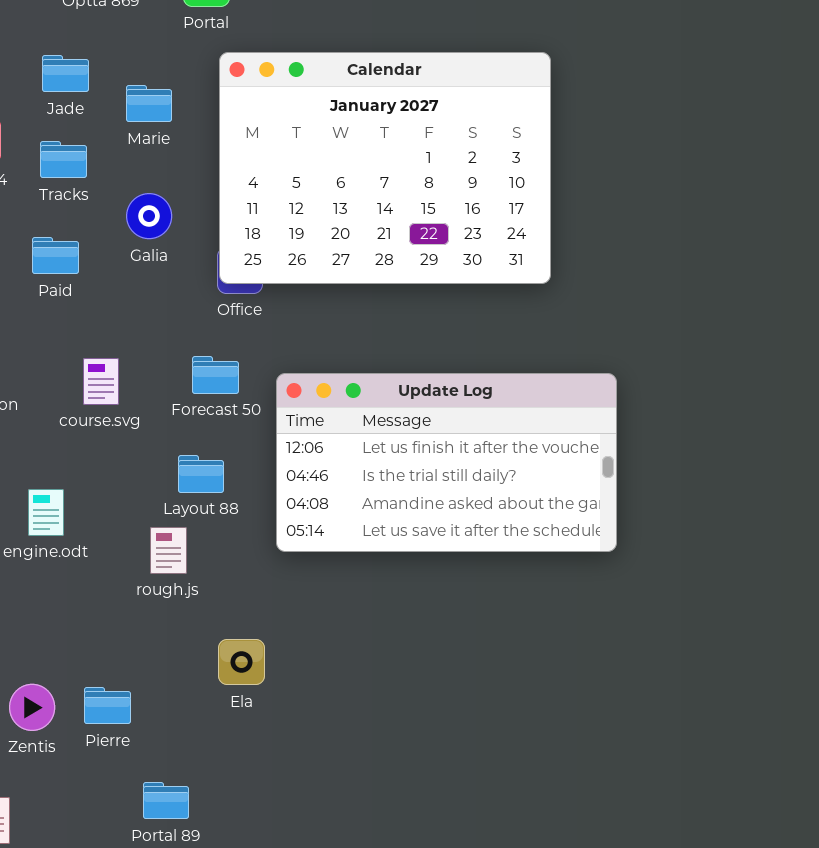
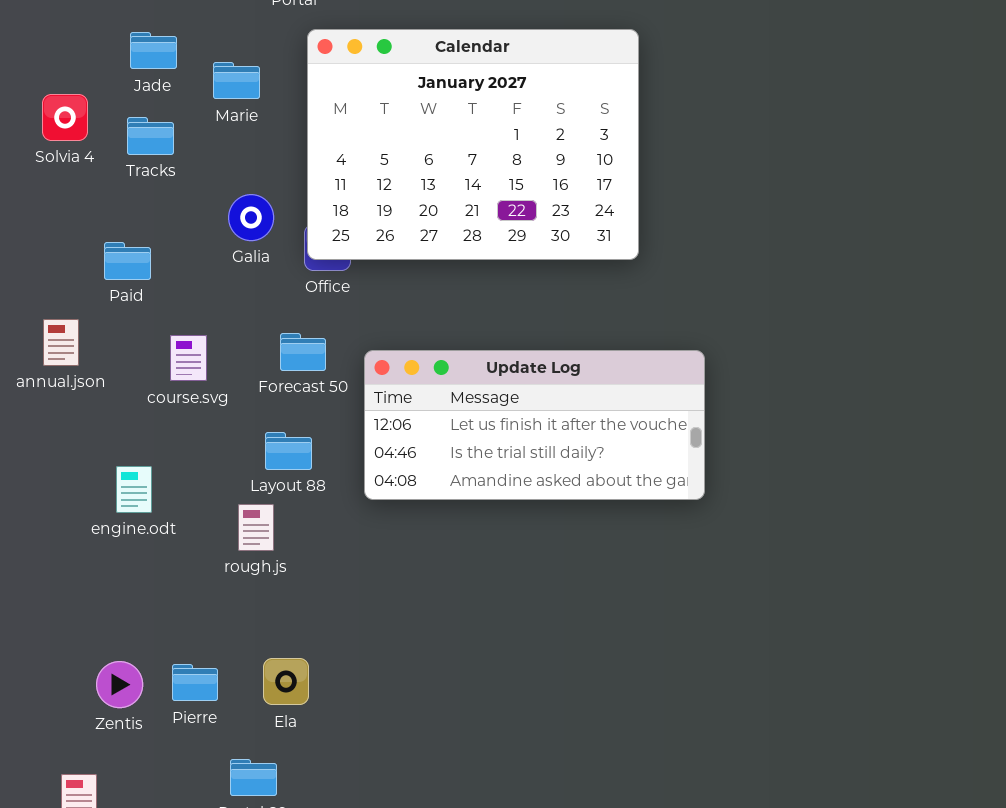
Galia: [126,193,172,239] -> [228,194,274,241], moved
Paid: [32,237,79,274] -> [104,242,151,280], moved
Update Log: [276,373,617,552] -> [364,350,705,500], resized
Ela: [218,639,265,685] -> [263,658,309,705], moved

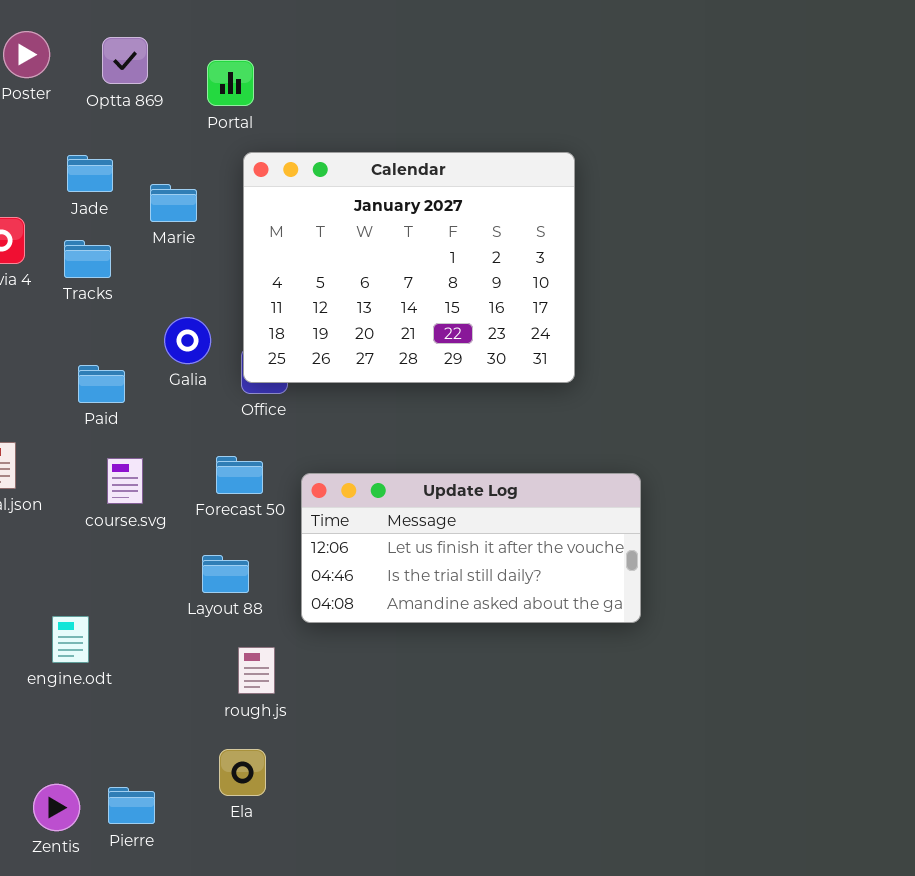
Paid: [104,242,151,280] -> [78,365,125,403], moved
engine.odt: [116,466,152,513] -> [52,616,89,663], moved
rough.js: [238,504,274,551] -> [238,647,275,694], moved
Ela: [263,658,309,705] -> [219,749,266,796], moved

